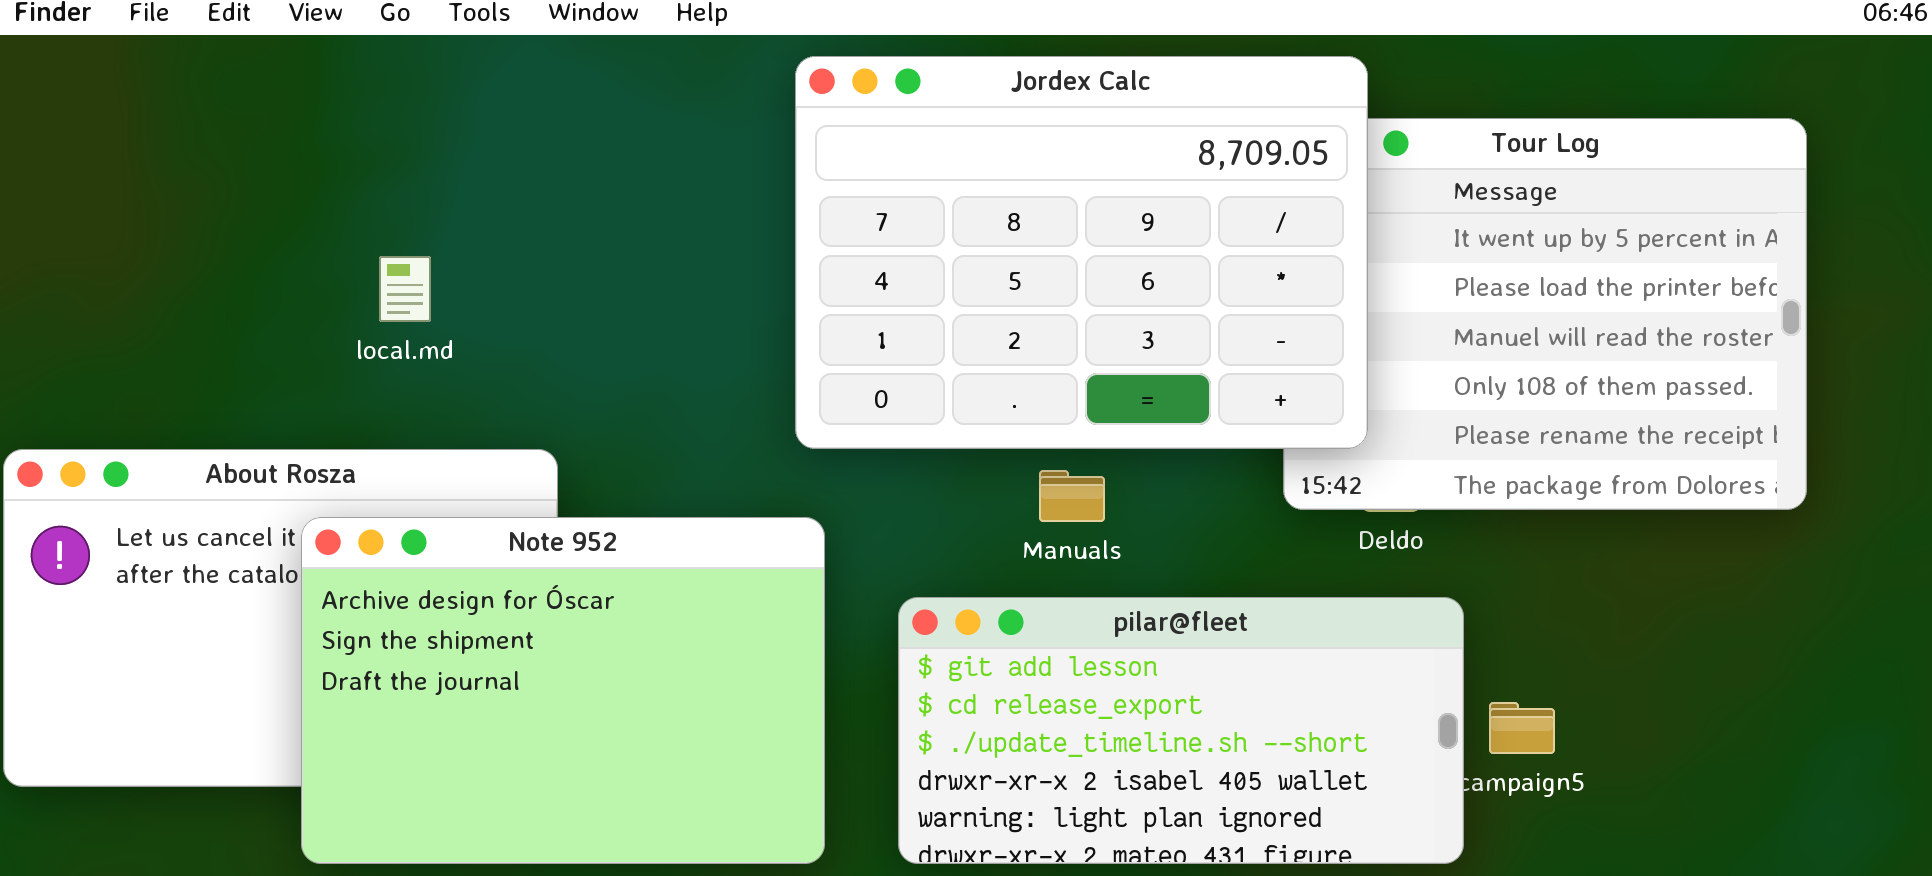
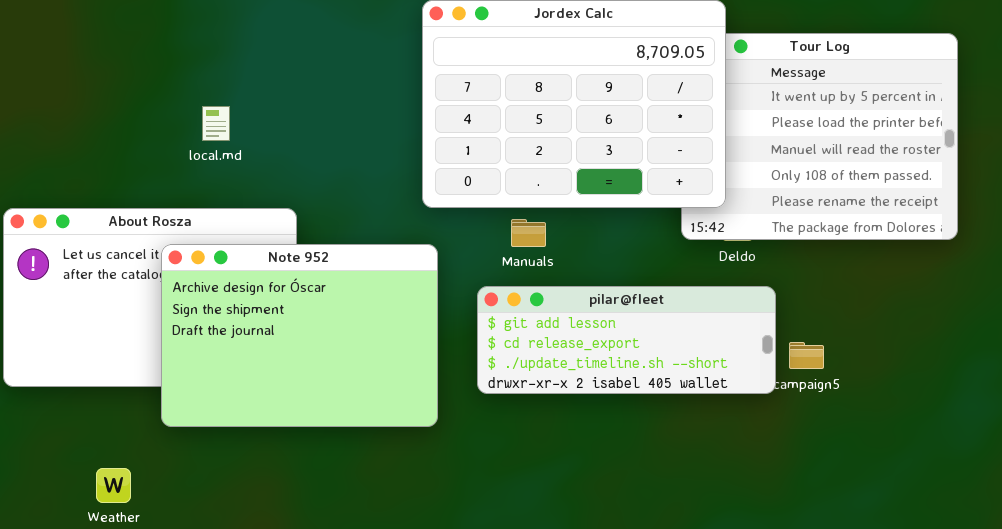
Manuals: [1039,470,1105,522] -> [511,219,546,247], moved
pilar@fleet: [898,597,1464,864] -> [477,286,776,394], resized

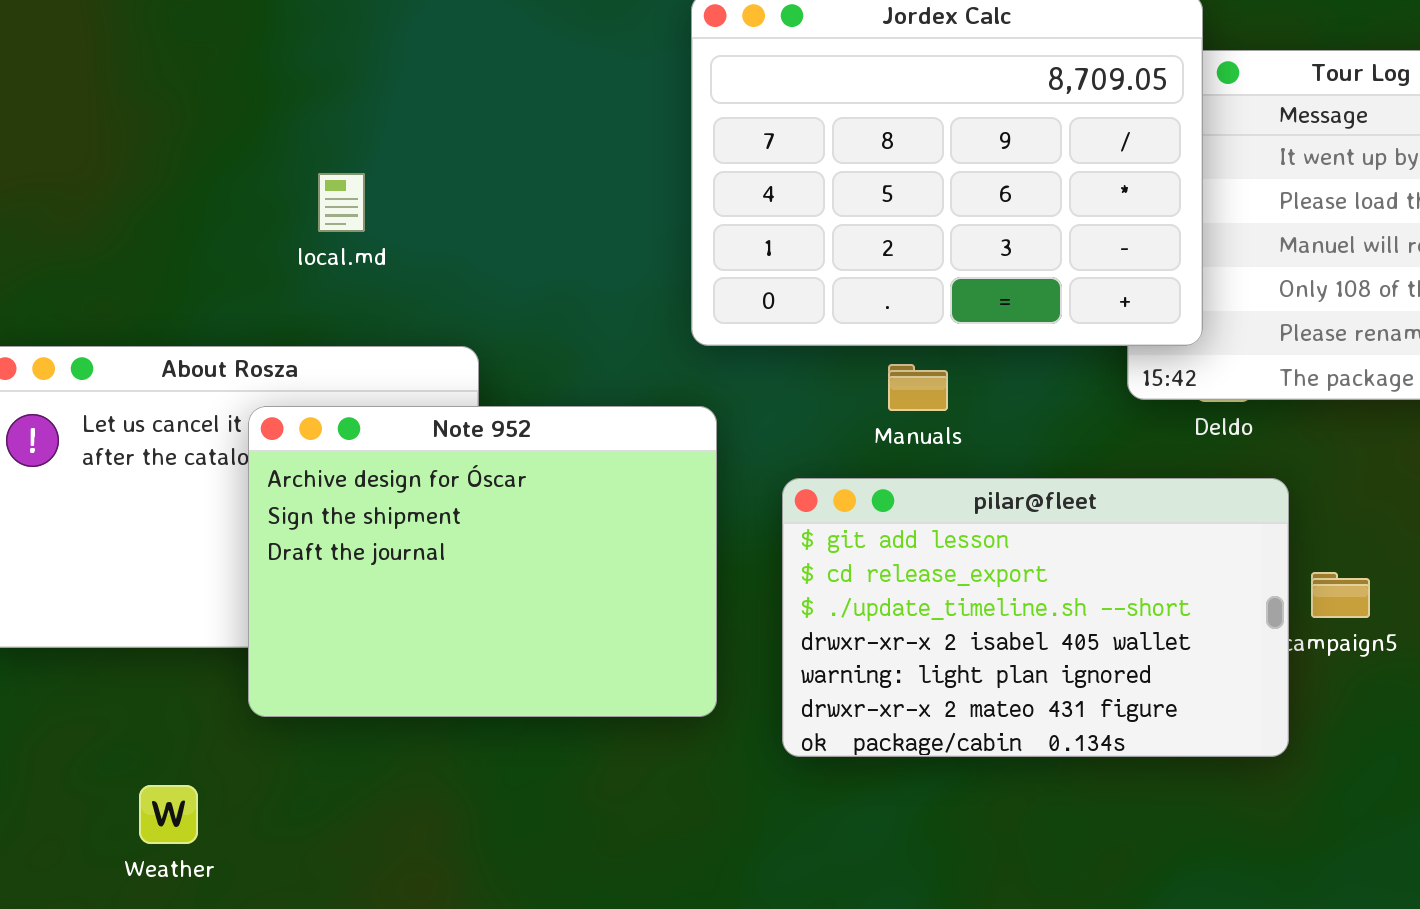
Manuals: [511,219,546,247] -> [888,364,948,411], moved
pilar@fleet: [477,286,776,394] -> [782,478,1289,757], resized

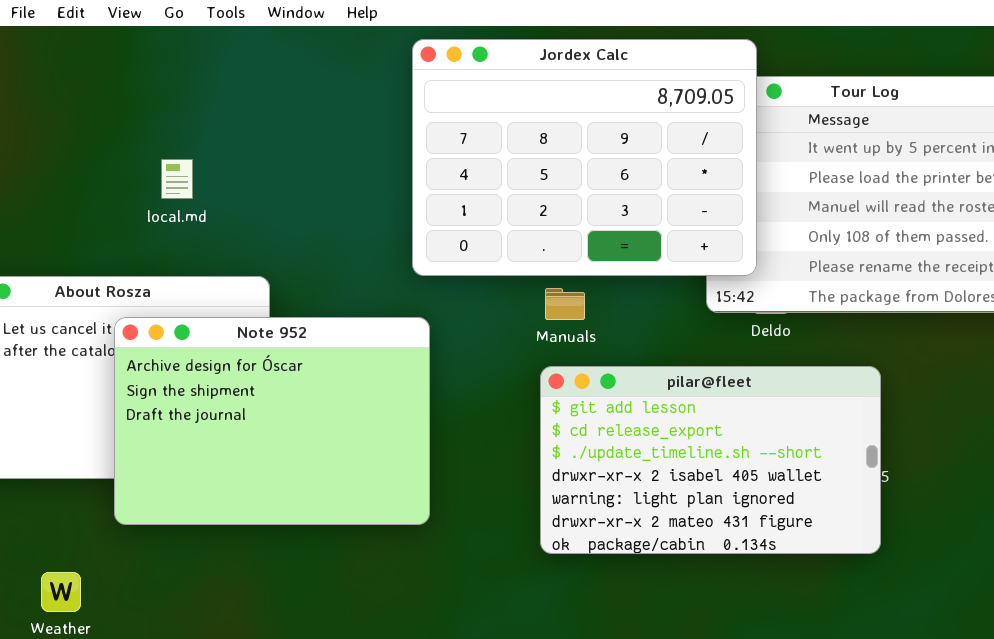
pilar@fleet: [782,478,1289,757] -> [540,366,881,554], moved

